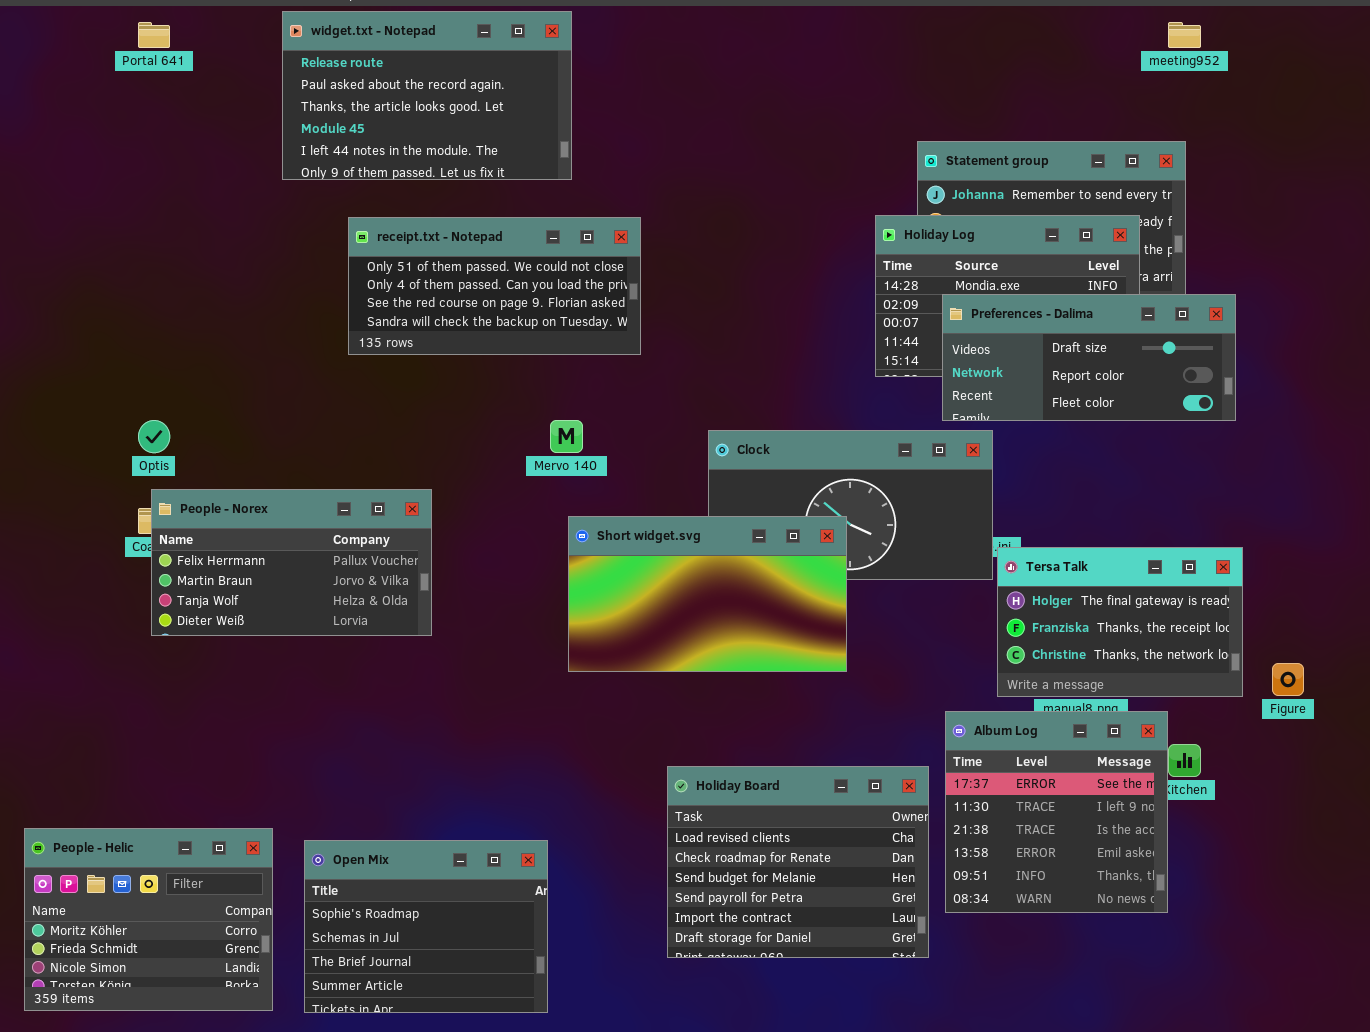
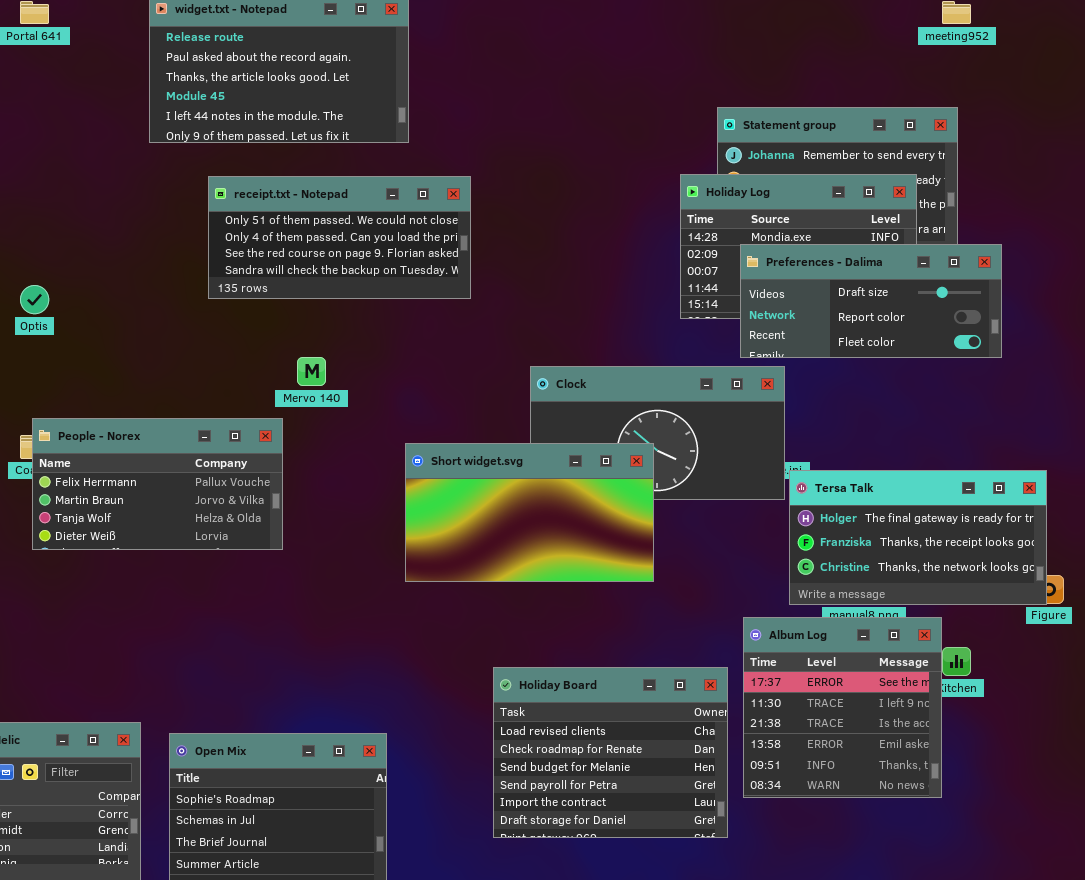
Optis: [138,420,170,453] -> [20,285,49,314], moved
Mervo 140: [550,420,583,453] -> [297,357,326,386], moved
Tersa Talk: [997,547,1243,697] -> [789,470,1047,605], resized

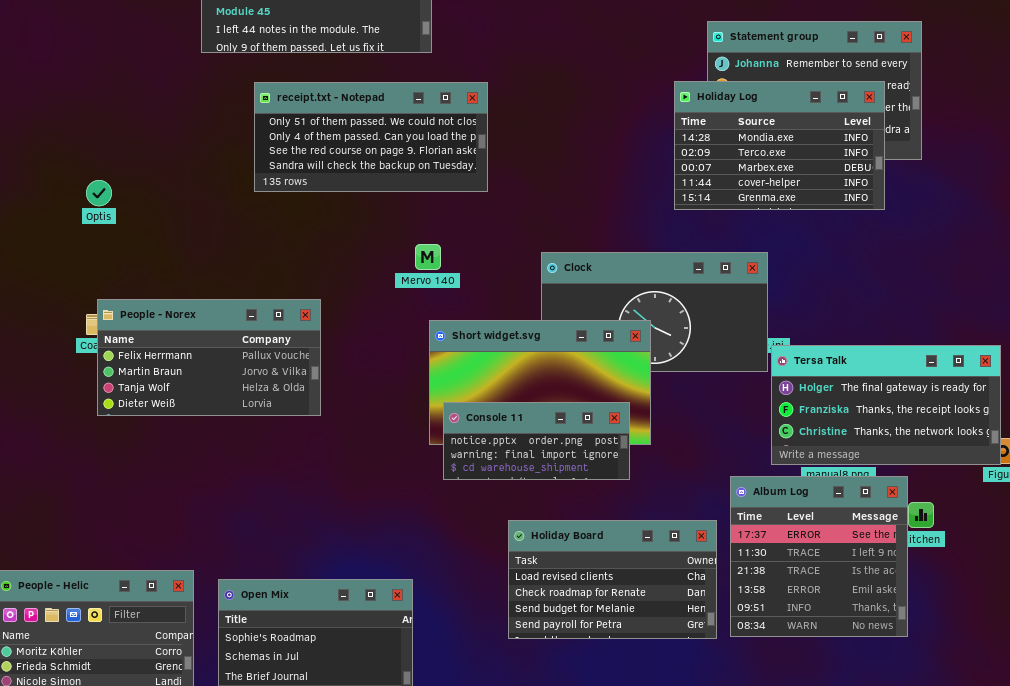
Preferences - Dalima: [740,244,1002,358] -> none, closed
Mervo 140: [297,357,326,386] -> [415,244,441,270], moved
Console 11: none -> [443,402,630,480], opened
Holiday Board: [493,667,728,838] -> [508,520,717,639], resized

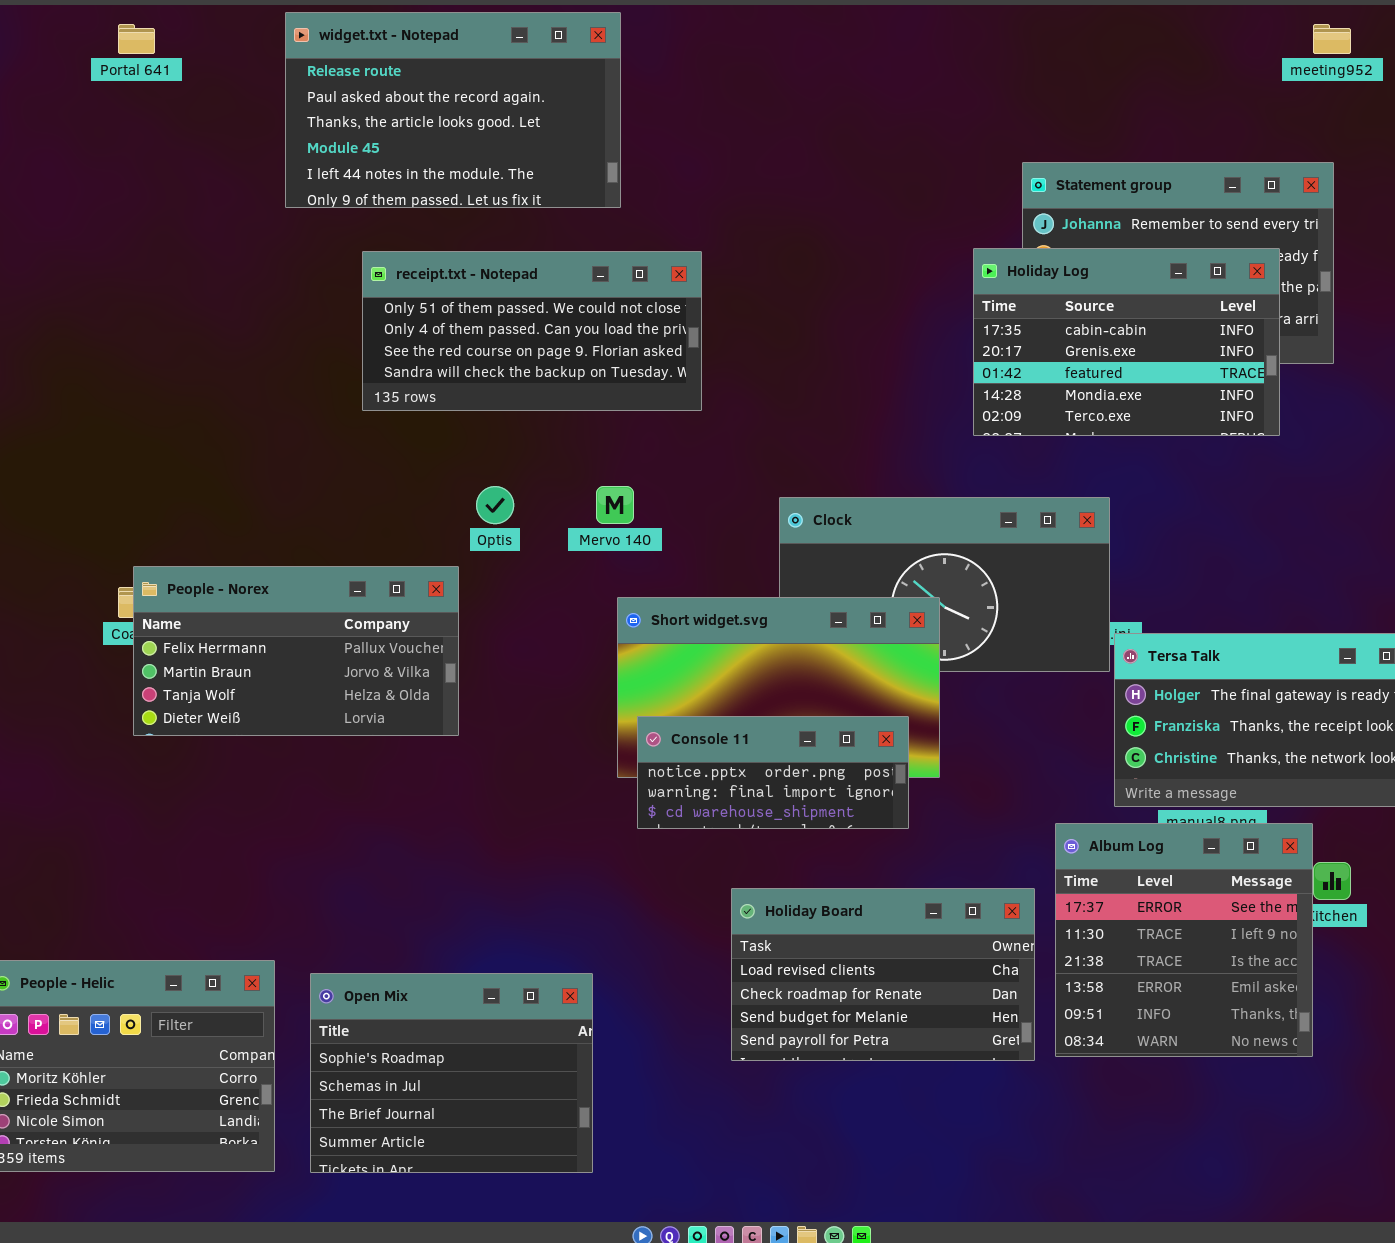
Holiday Log: [674,81,885,210] -> [973,248,1280,436], scrolled up 3 rows
Optis: [86,180,112,206] -> [476,486,514,524], moved

